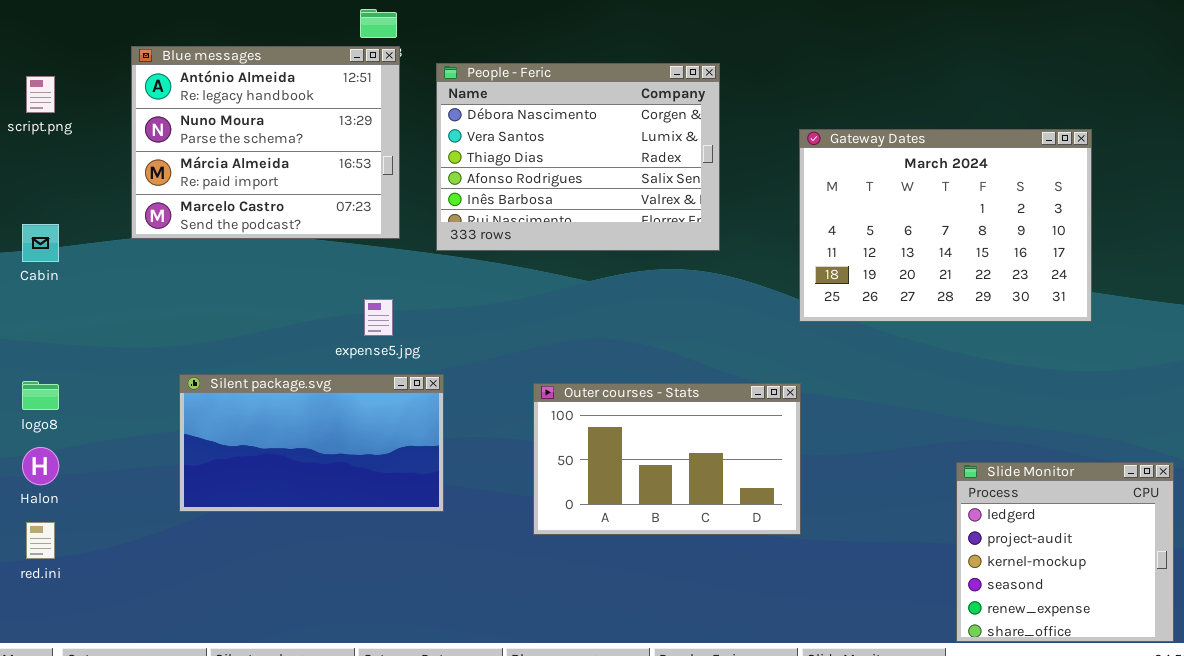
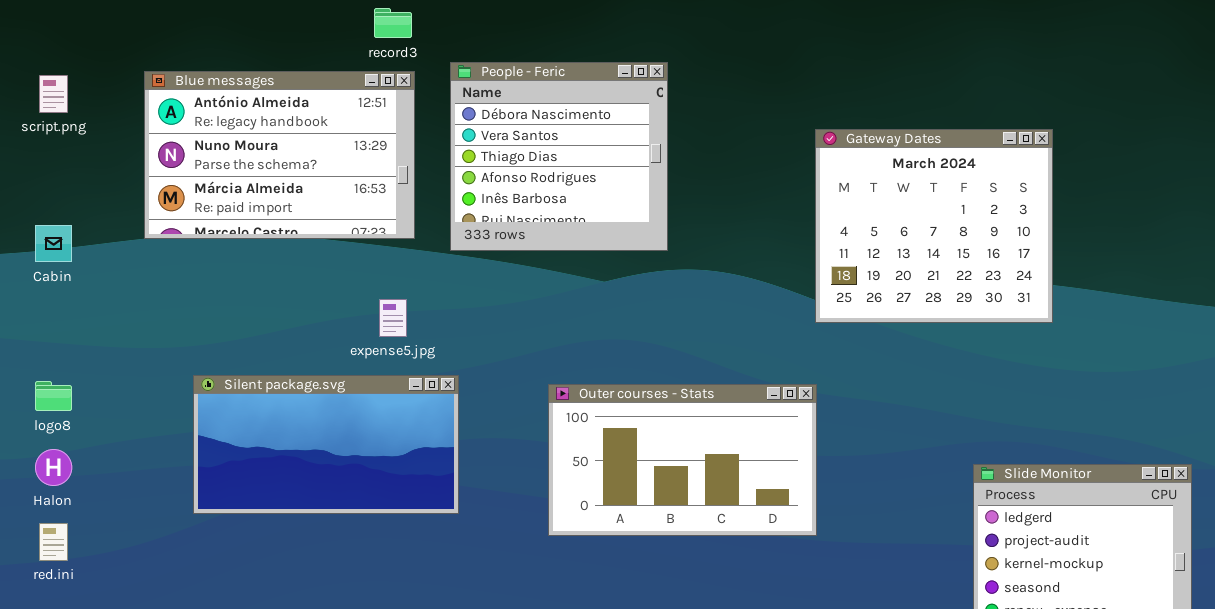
Blue messages: [131,46,400,239] -> [144,71,415,239], resized
People - Feric: [436,63,720,251] -> [450,62,668,251], resized
Gateway Dates: [799,129,1092,322] -> [815,129,1053,323], resized

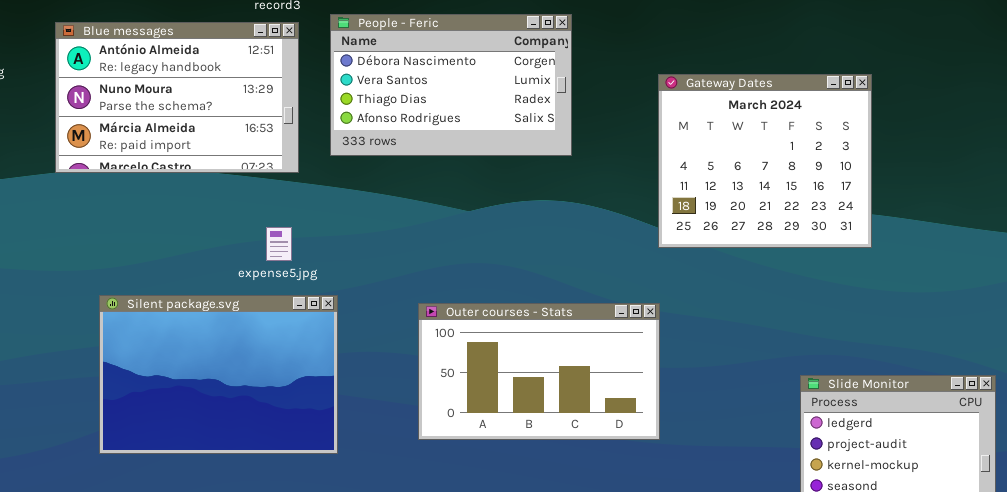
People - Feric: [450,62,668,251] -> [330,14,572,156], resized
Silent package.svg: [193,375,459,514] -> [99,295,338,454], resized

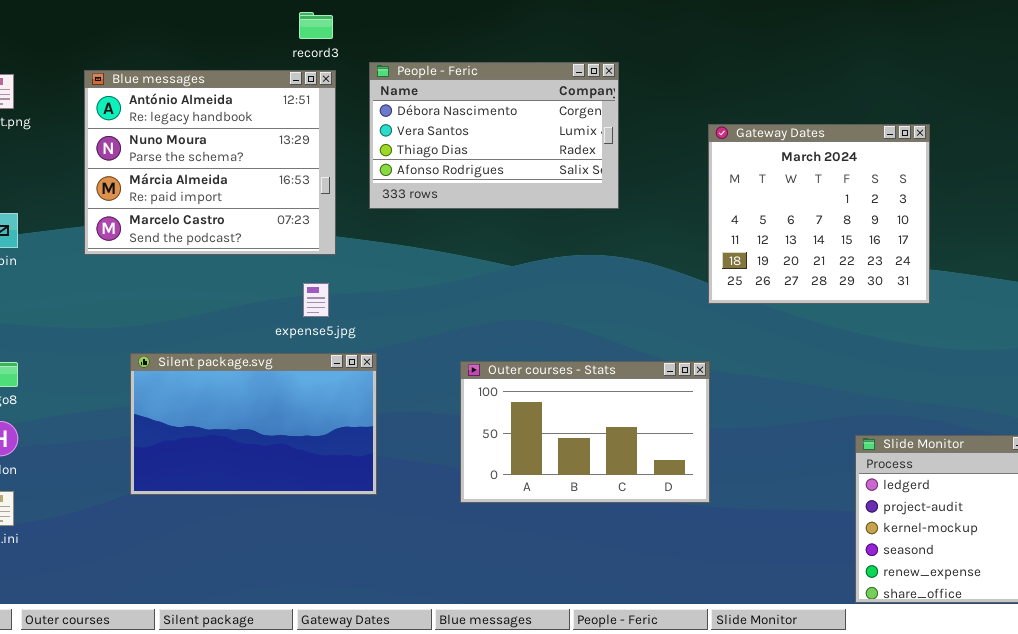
Blue messages: [55,22,299,173] -> [84,70,336,255], resized
Silent package.svg: [99,295,338,454] -> [130,353,377,495], resized

